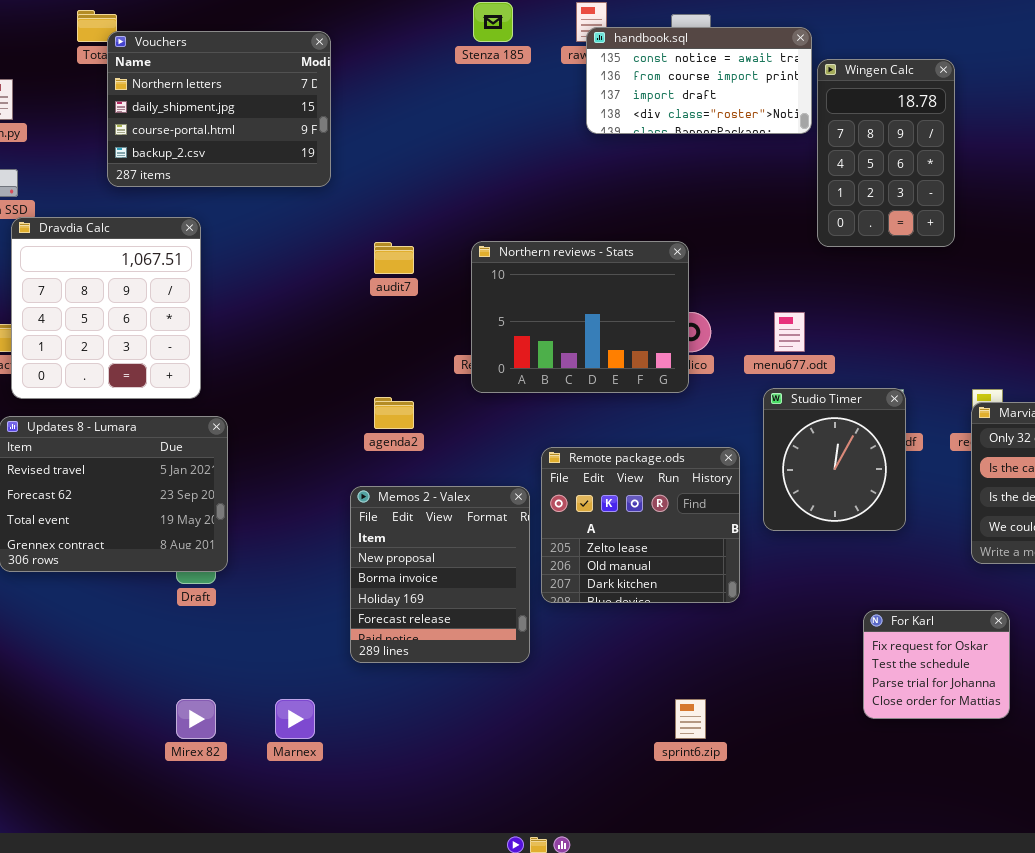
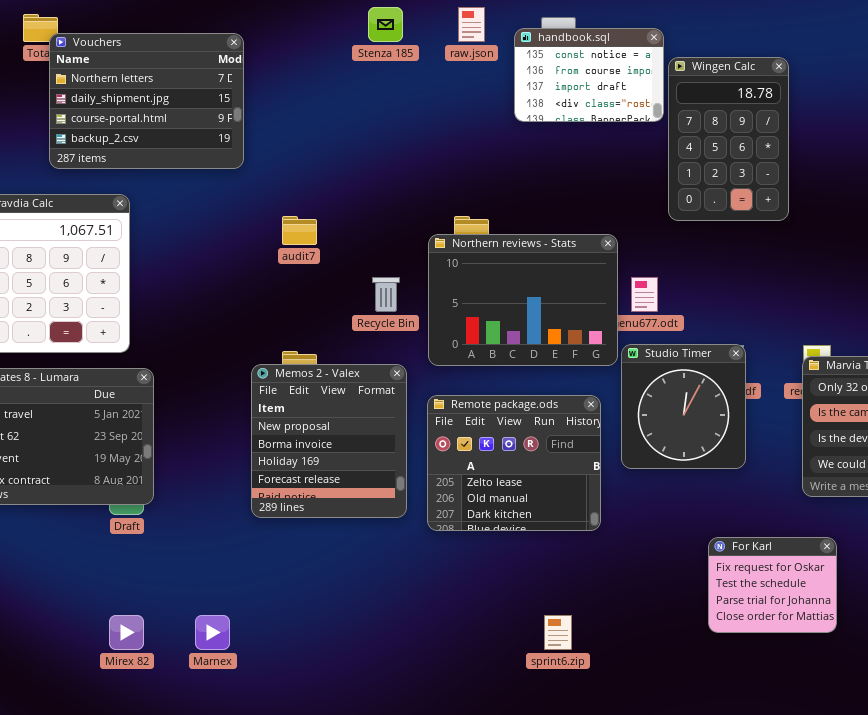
handbook.sql: [586,27,812,134] -> [514,28,664,122], resized
Northern reviews - Stats: [471,241,689,393] -> [428,234,618,366], moved
Memos 2 - Valex: [350,486,530,663] -> [251,364,407,518], moved

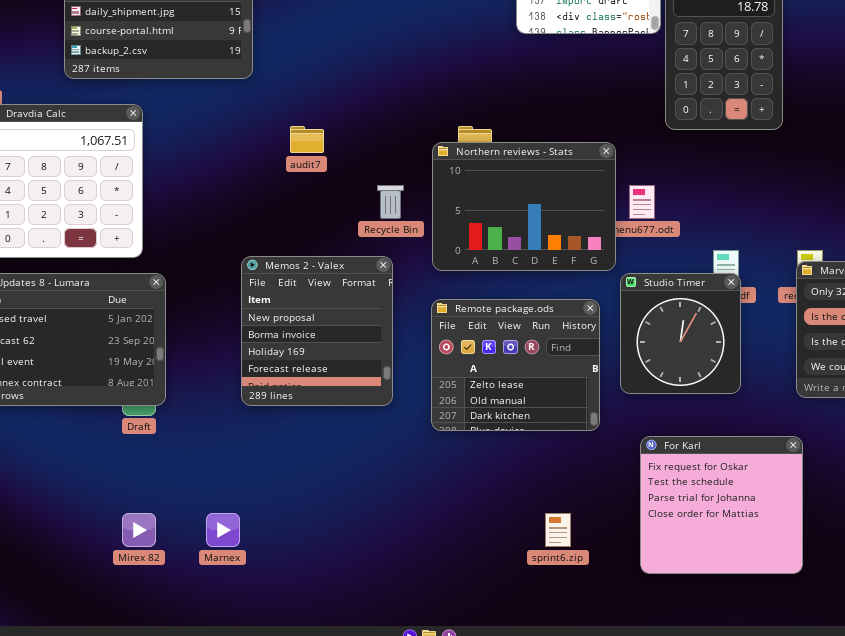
Studio Timer: [621,344,746,469] -> [620,273,741,394], moved
Memos 2 - Valex: [251,364,407,518] -> [241,256,393,406], moved
For Karl: [708,537,837,633] -> [640,436,803,574], moved, resized

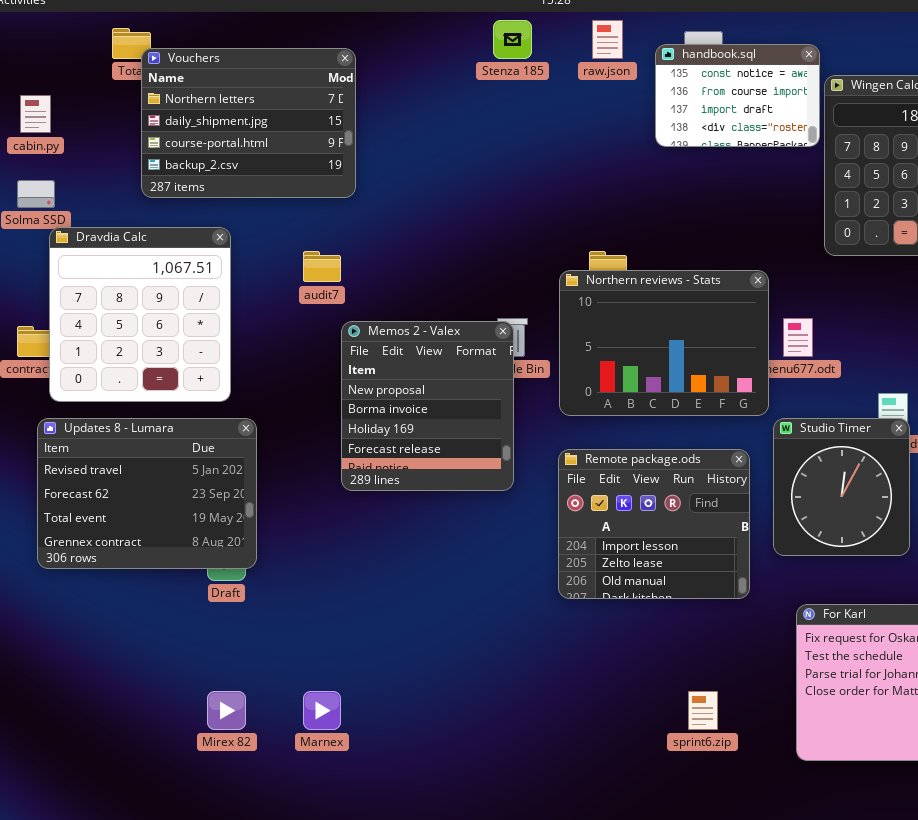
audit7: [290,126,324,153] -> [303,251,341,282], moved
Memos 2 - Valex: [241,256,393,406] -> [341,321,514,491], moved
Remote package.ods: [431,299,600,431] -> [558,449,750,599], scrolled up 1 row

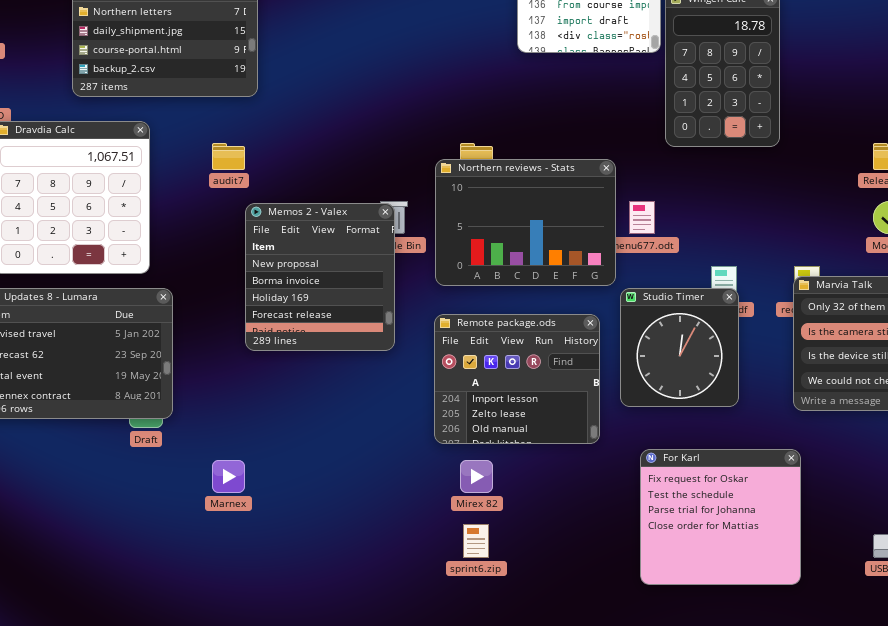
Mirex 82: [207,691,246,730] -> [460,460,493,493], moved
Marnex: [303,691,341,730] -> [212,460,245,493], moved
sprint6.zip: [688,691,718,730] -> [463,524,489,558], moved

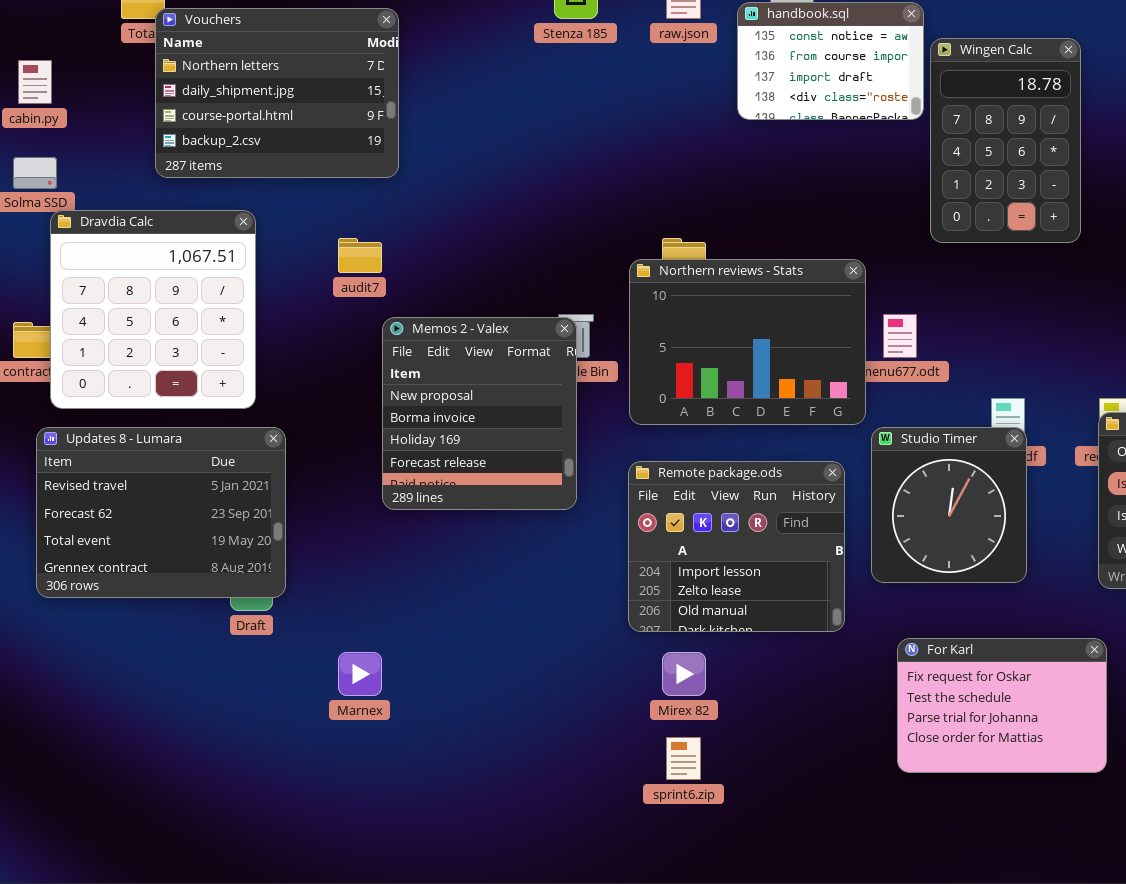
For Karl: [640,449,801,585] -> [897,638,1107,773], resized

